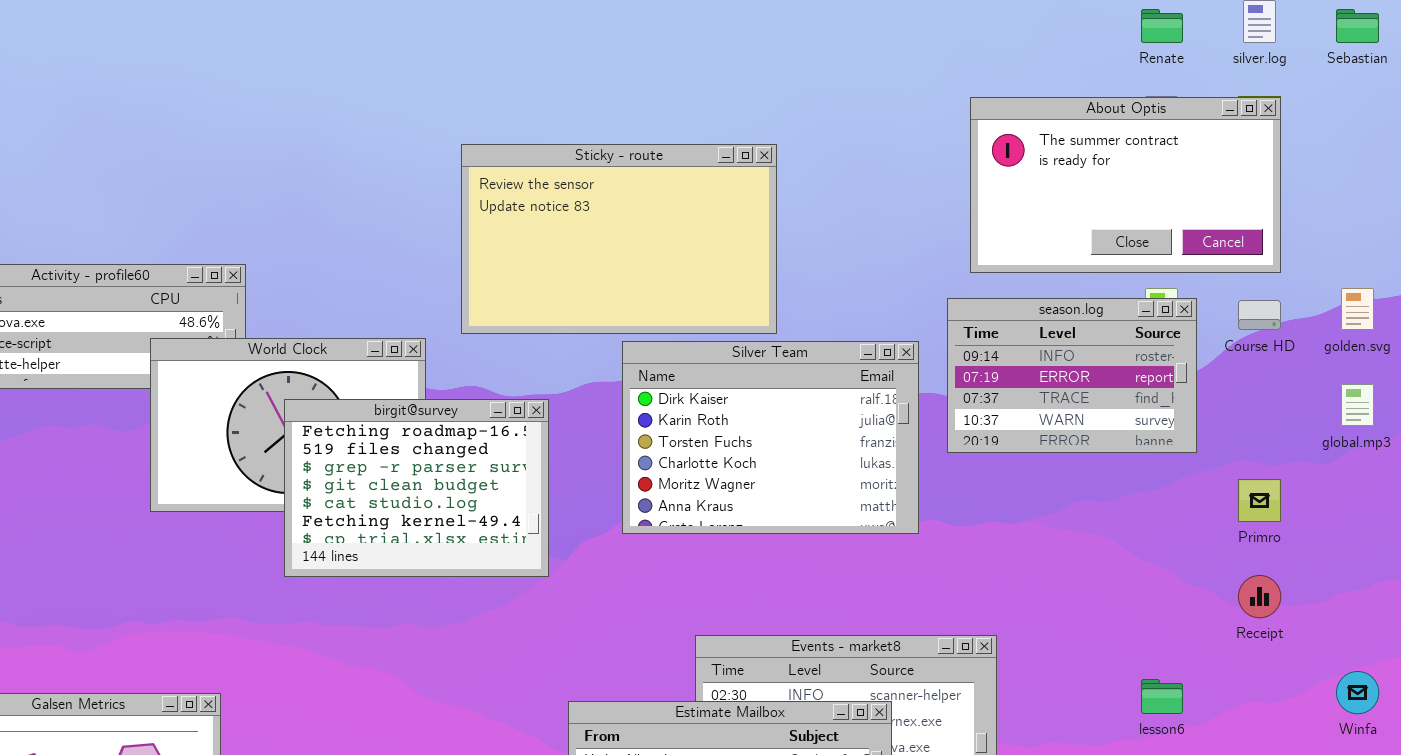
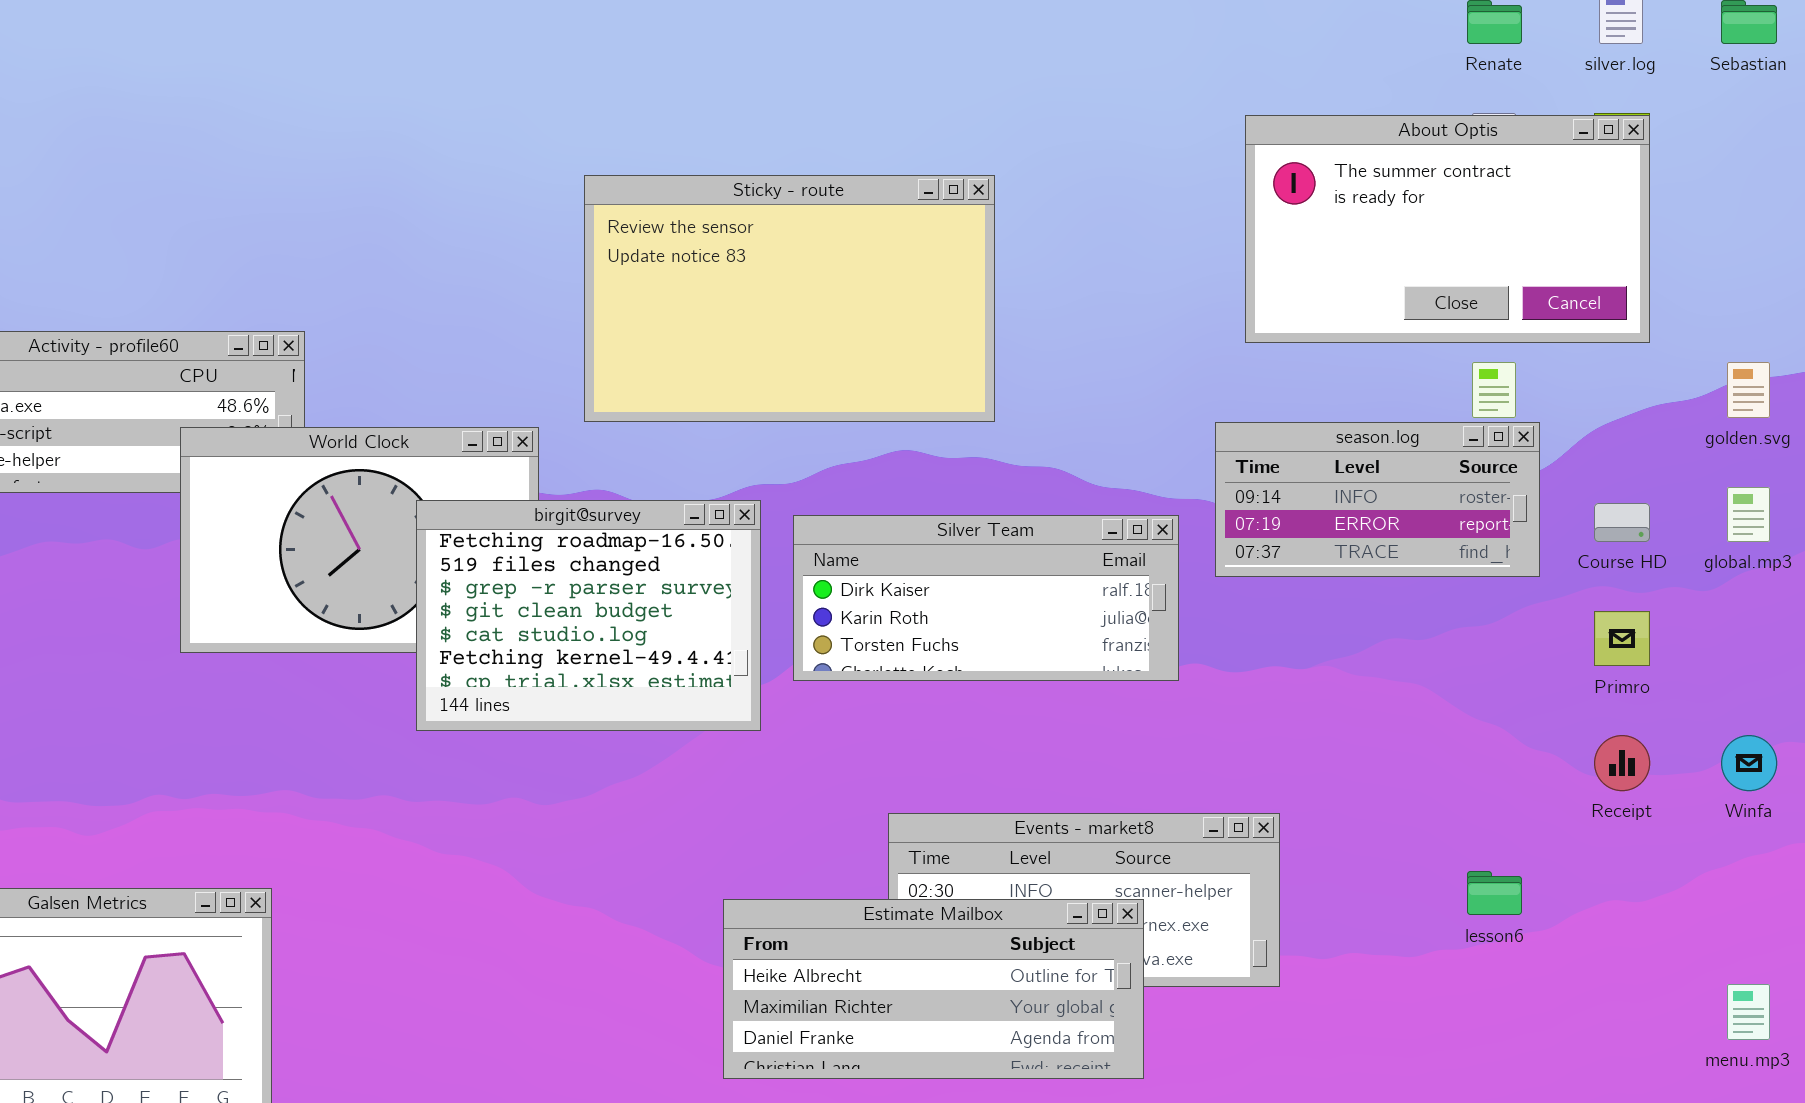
season.log: [947,298,1197,453] -> [1215,422,1540,577], resized
Course HD: [1238,300,1281,330] -> [1594,503,1650,542], moved
Silver Team: [622,341,919,534] -> [793,515,1179,681], resized
birgit@survey: [284,399,549,577] -> [416,500,761,731], moved
Winfa: [1336,671,1379,714] -> [1721,735,1777,791], moved

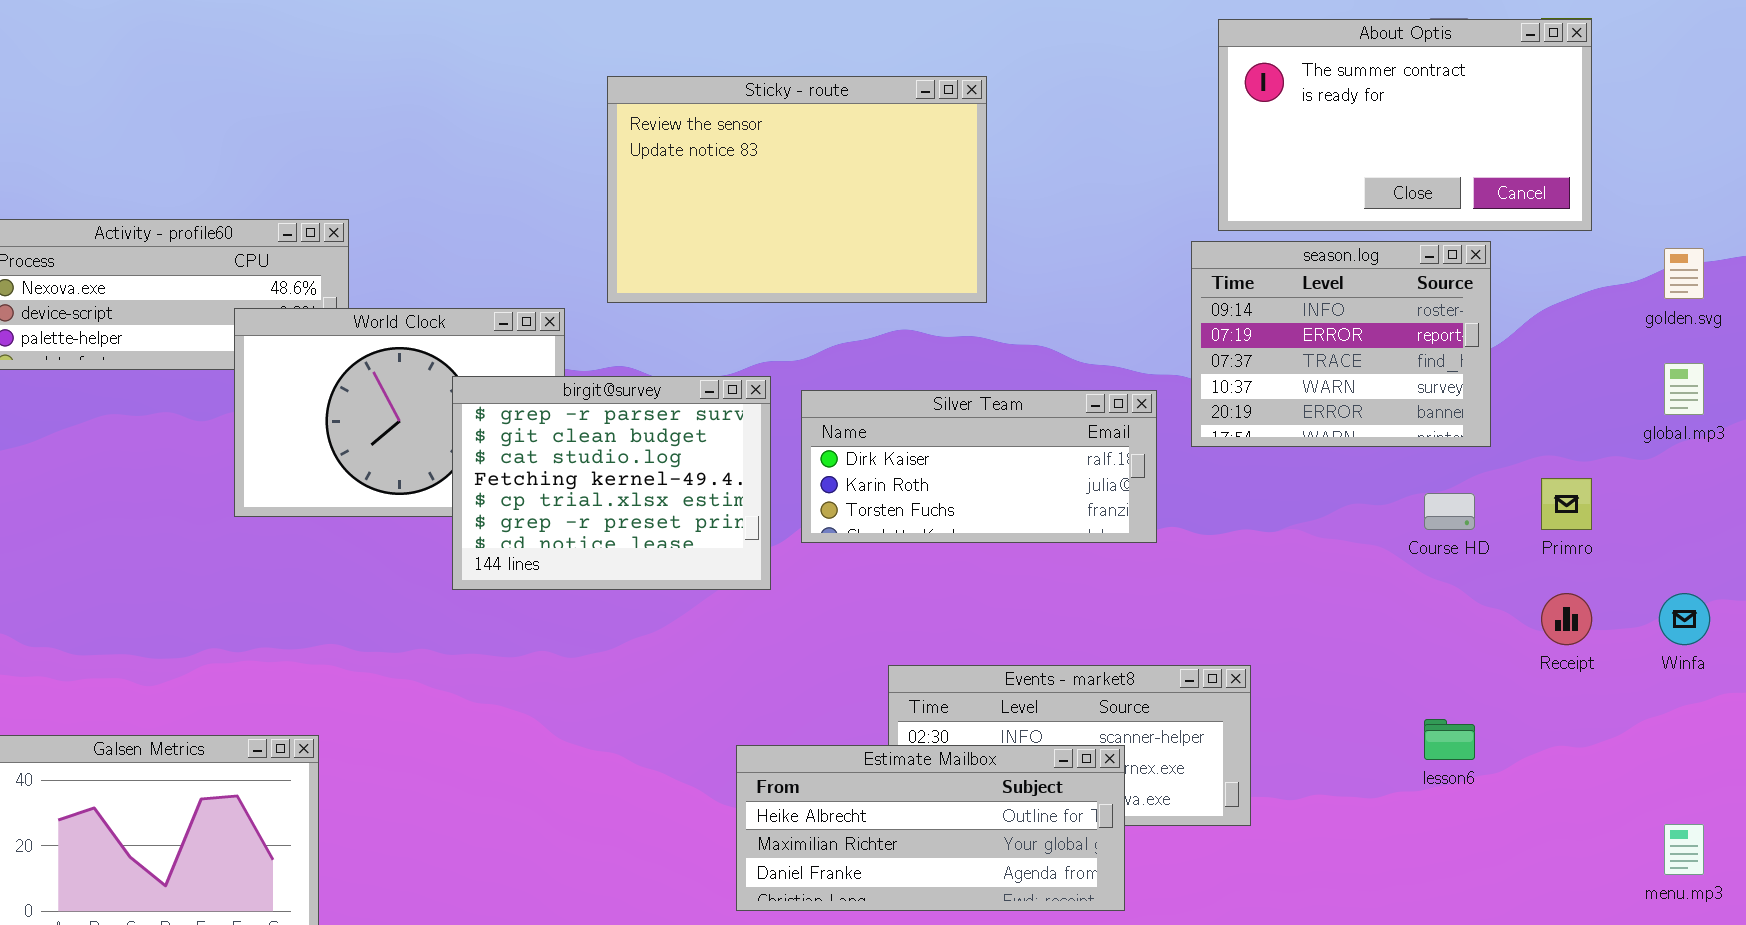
season.log: [1215,422,1540,577] -> [1191,241,1491,447], resized
birgit@survey: [416,500,761,731] -> [452,376,771,590], scrolled down 2 rows
Course HD: [1594,503,1650,542] -> [1424,493,1475,530], moved

